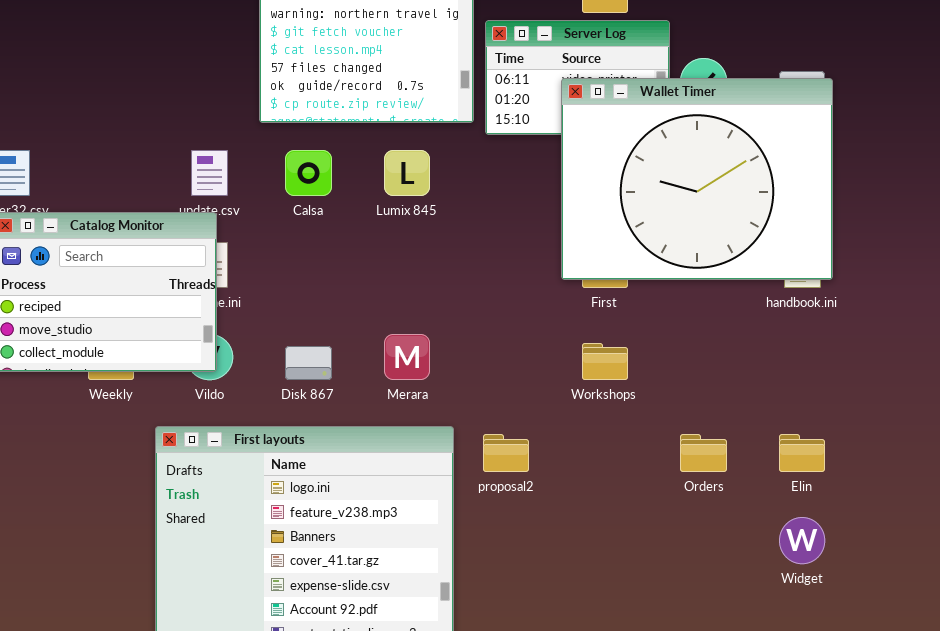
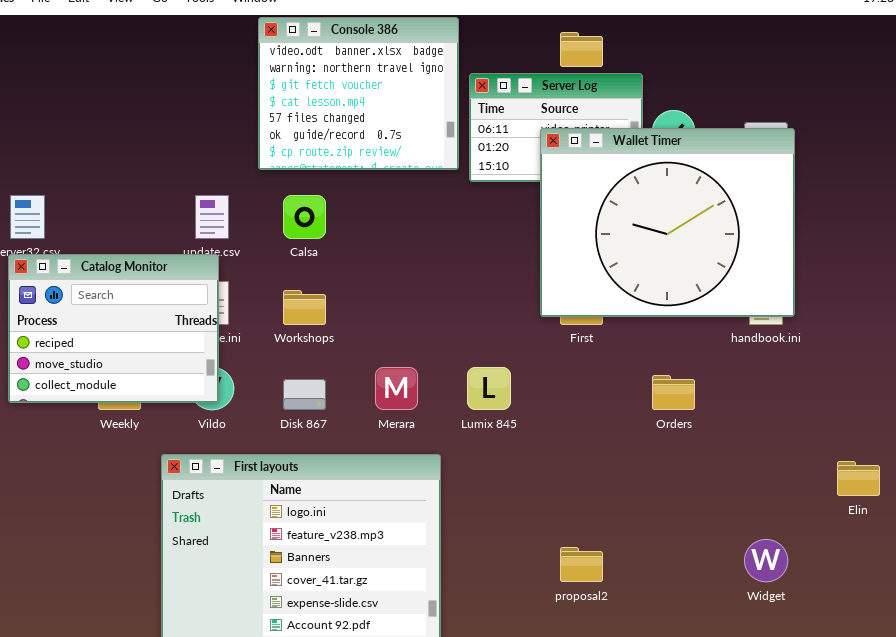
Lumix 845: [384,150,430,196] -> [467,367,511,410], moved
Workshops: [582,343,628,380] -> [283,290,326,325], moved
proposal2: [483,434,529,472] -> [560,547,603,582], moved
Orders: [680,434,727,472] -> [652,375,695,410], moved
Elin: [779,434,825,472] -> [837,461,880,496], moved

